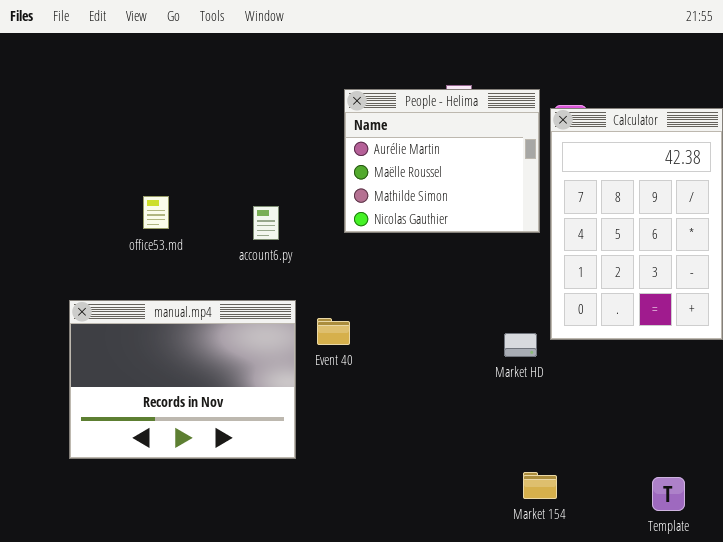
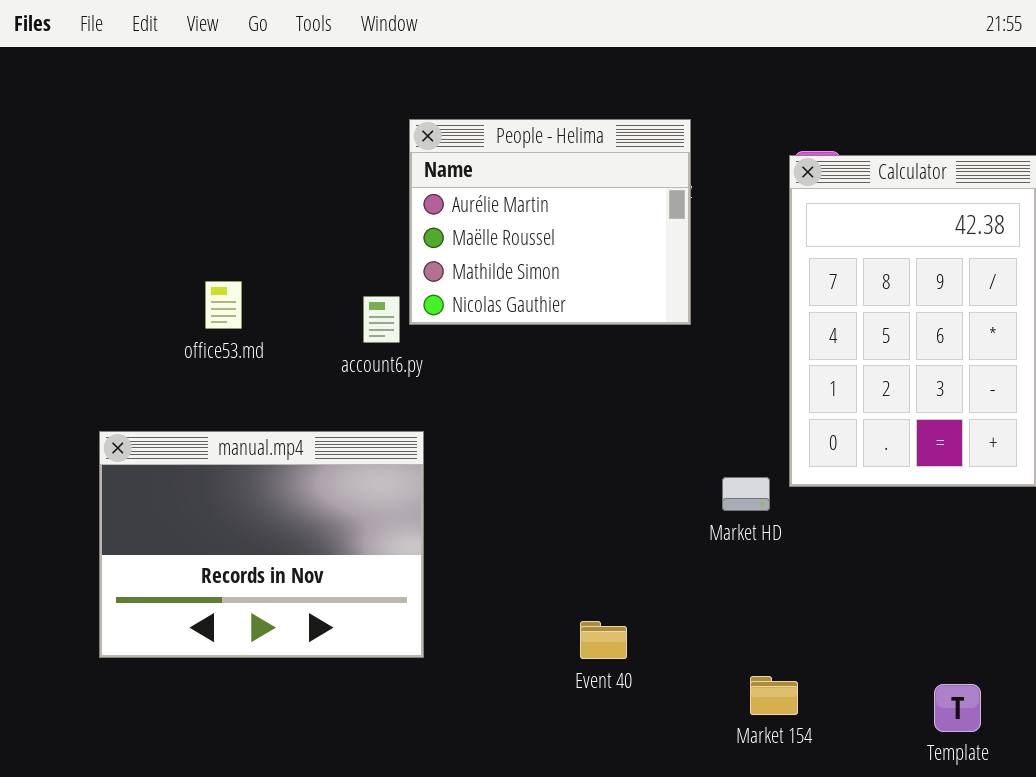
People - Helima: [344,89,540,233] -> [409,119,691,325], moved
Event 40: [317,318,350,345] -> [580,621,627,659], moved

